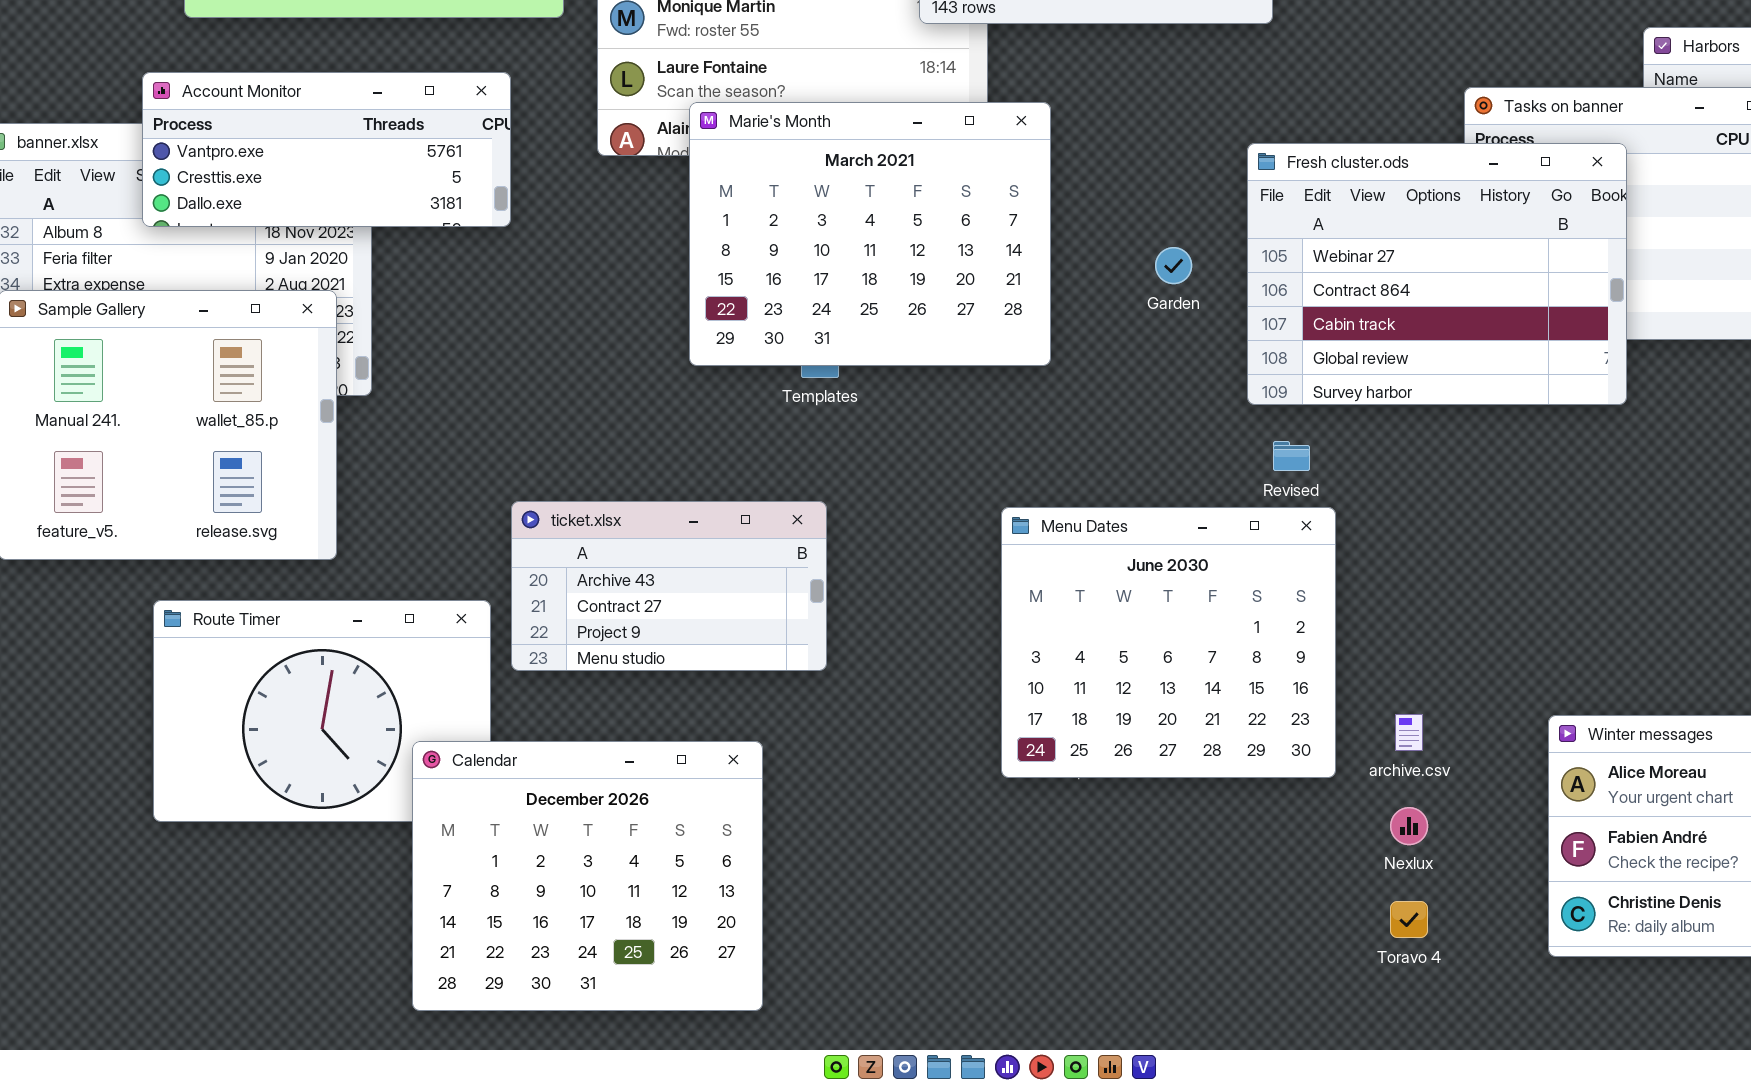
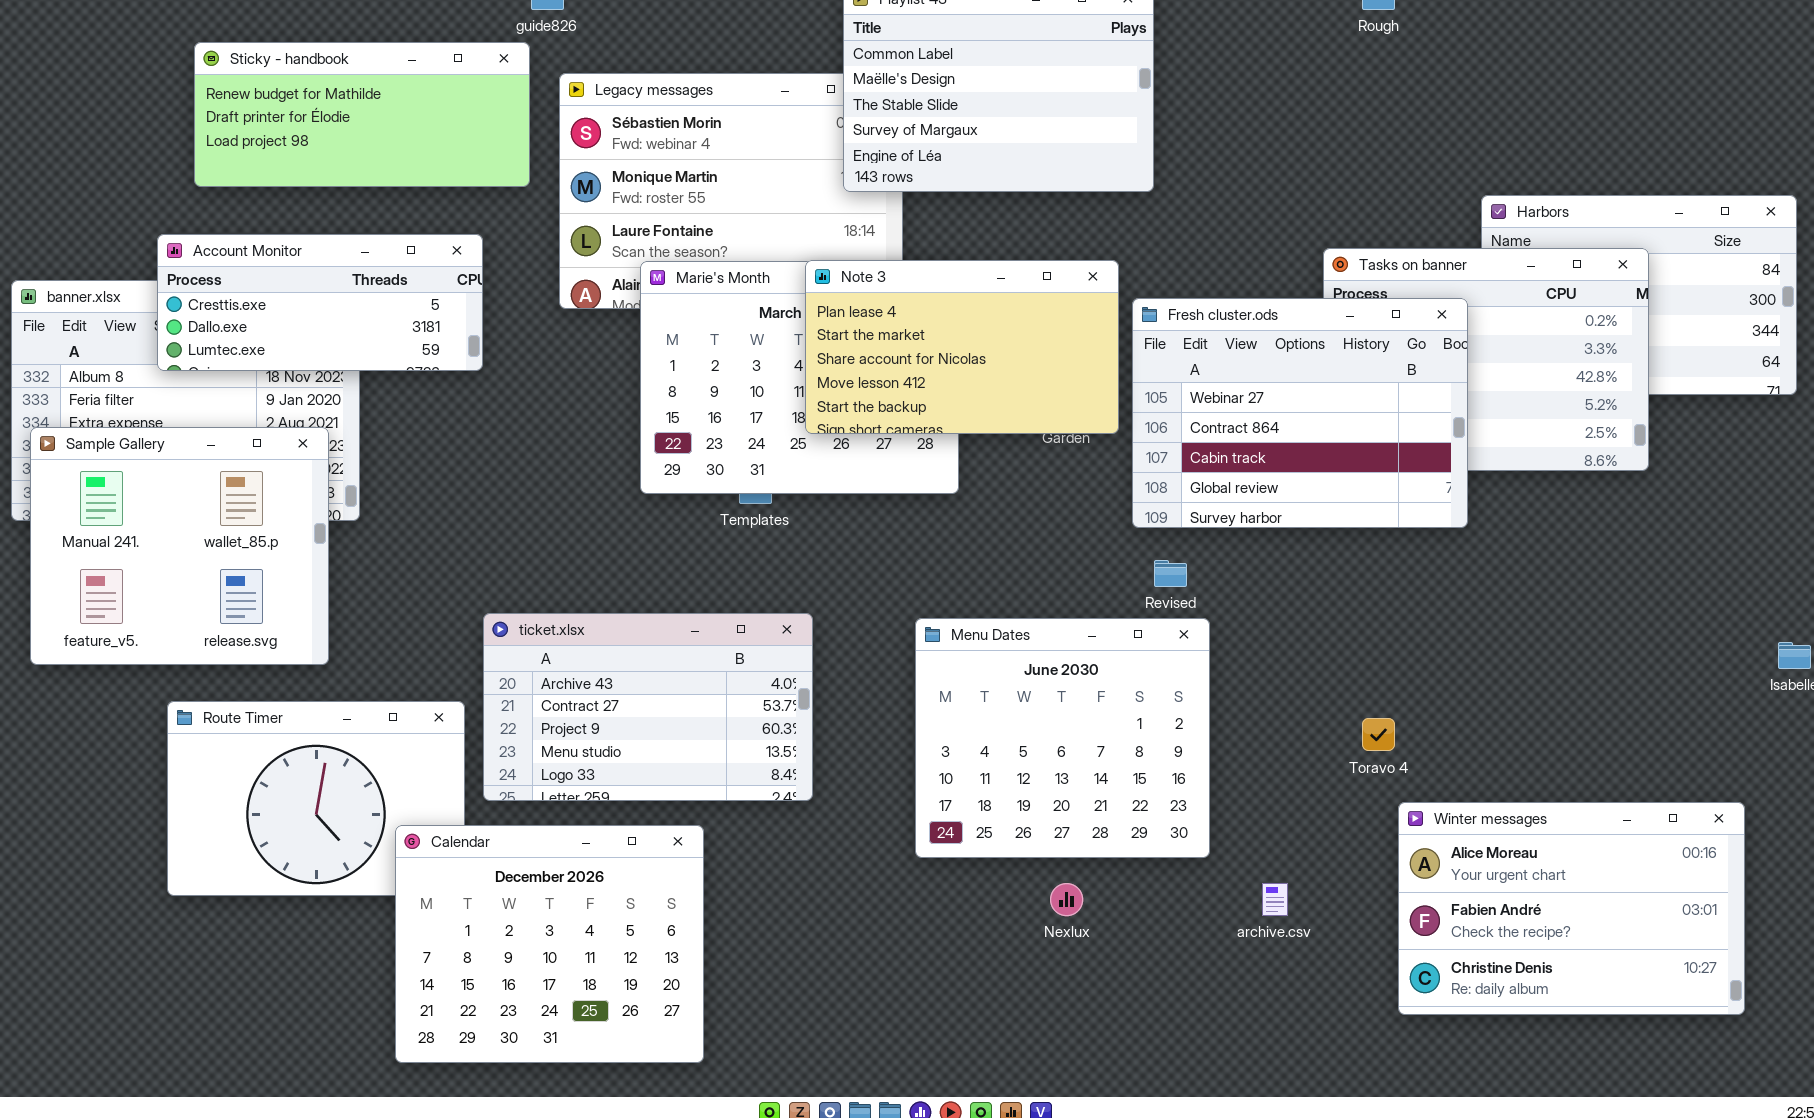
Account Monitor: [142,72,511,227] -> [157,234,483,371], scrolled down 1 row
Note 3: none -> [805,260,1119,434], opened
ticket.xlsx: [511,501,827,671] -> [483,613,813,801], resized
archive.csv: [1395,714,1423,751] -> [1262,883,1288,916], moved
Nexlux: [1390,807,1428,845] -> [1050,883,1083,916], moved
Toravo 4: [1390,901,1428,938] -> [1362,718,1395,751], moved

